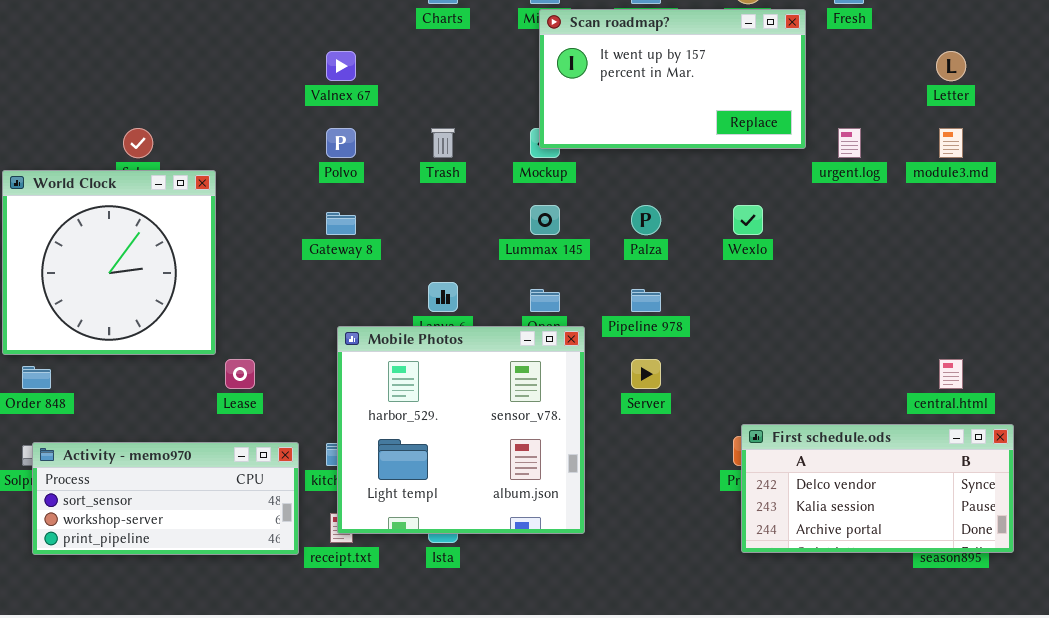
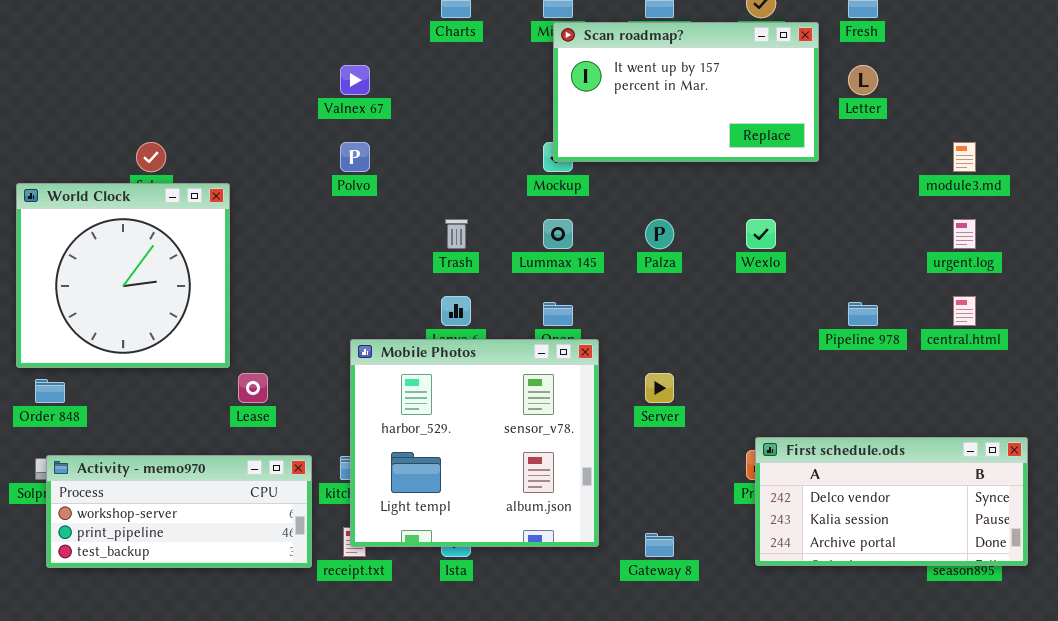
Letter: [936,51,966,81] -> [848,65,878,95], moved
Trash: [431,128,455,158] -> [445,219,468,249], moved
urgent.log: [838,128,861,158] -> [953,219,976,249], moved
Gateway 8: [326,212,356,235] -> [645,533,674,557], moved
Pipeline 978: [631,289,661,312] -> [848,302,878,326], moved
central.html: [939,359,963,389] -> [953,296,976,326], moved
Activity - memo970: [32,442,299,555] -> [46,455,312,568], scrolled down 1 row

